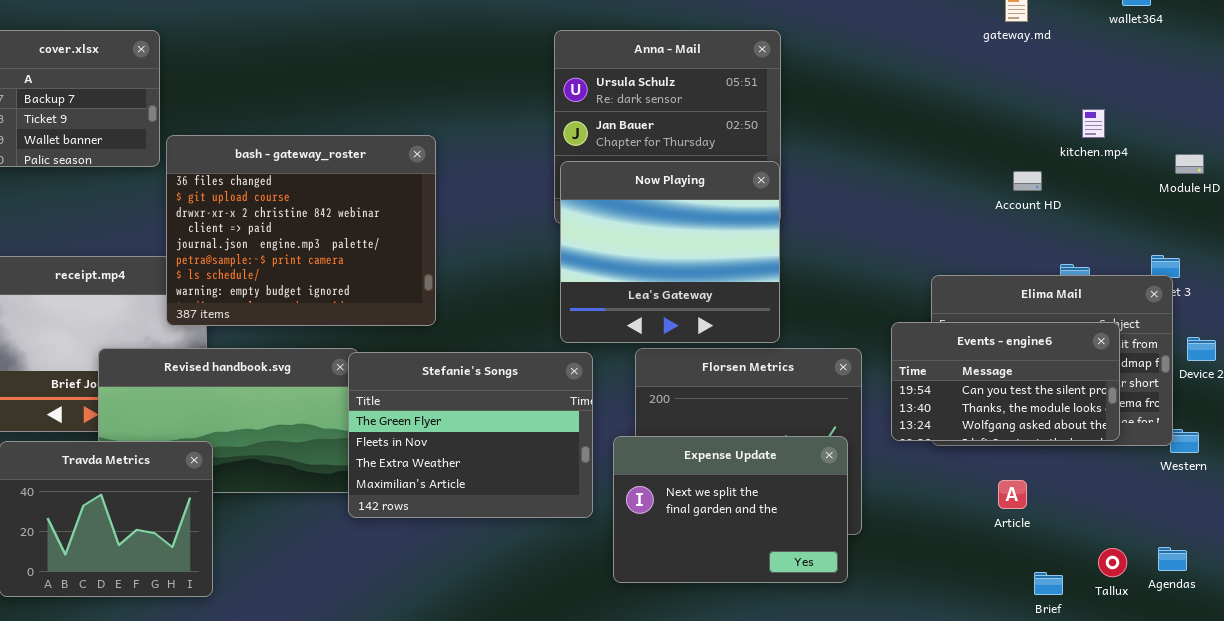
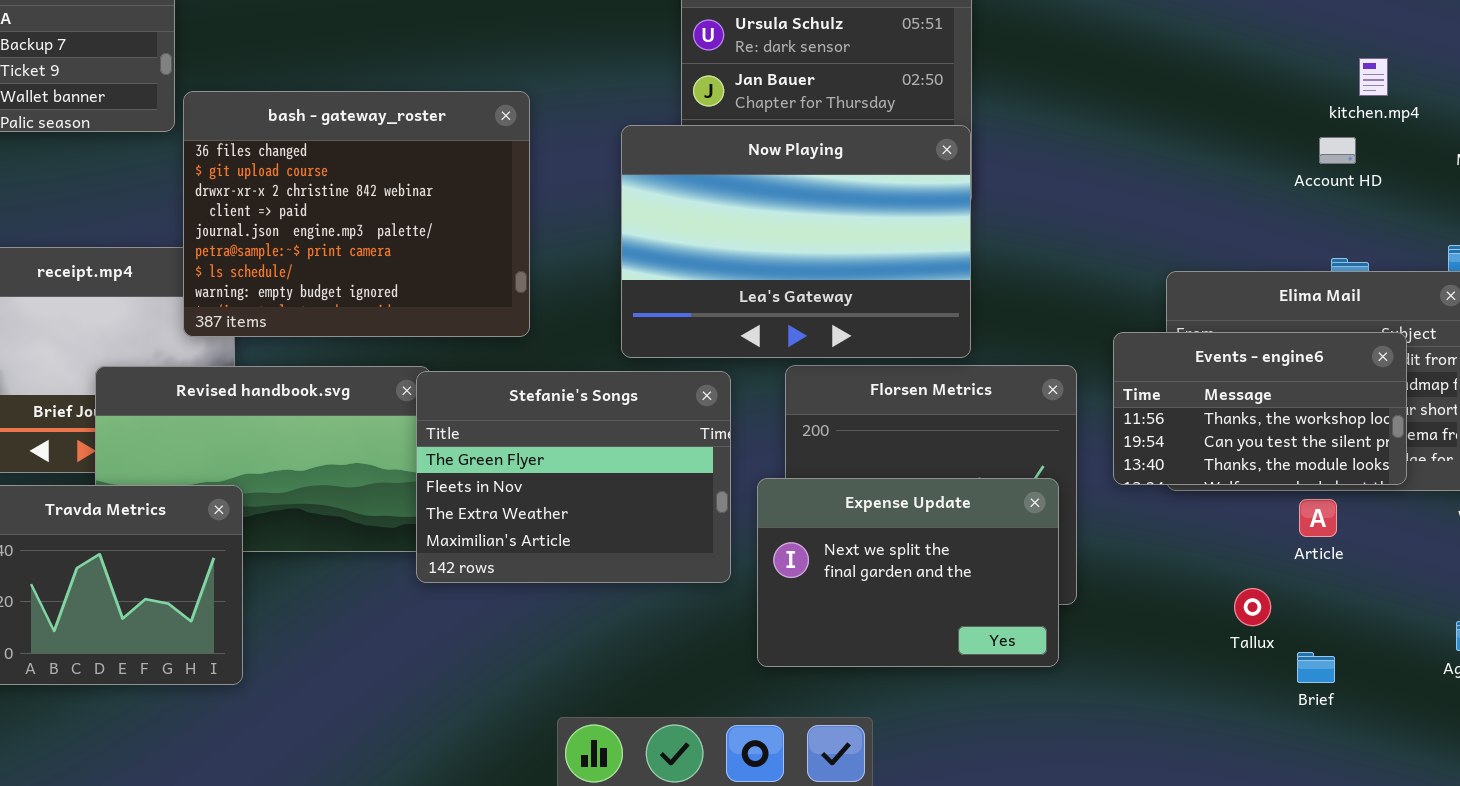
Now Playing: [560,161,780,343] -> [621,125,971,358], resized
Account HD: [1013,171,1042,191] -> [1319,137,1356,164], moved
Events - engine6: [891,322,1120,441] -> [1113,332,1407,485], scrolled up 1 row
Article: [998,480,1027,509] -> [1299,499,1337,537], moved
Tallux: [1098,548,1127,577] -> [1234,588,1271,626], moved

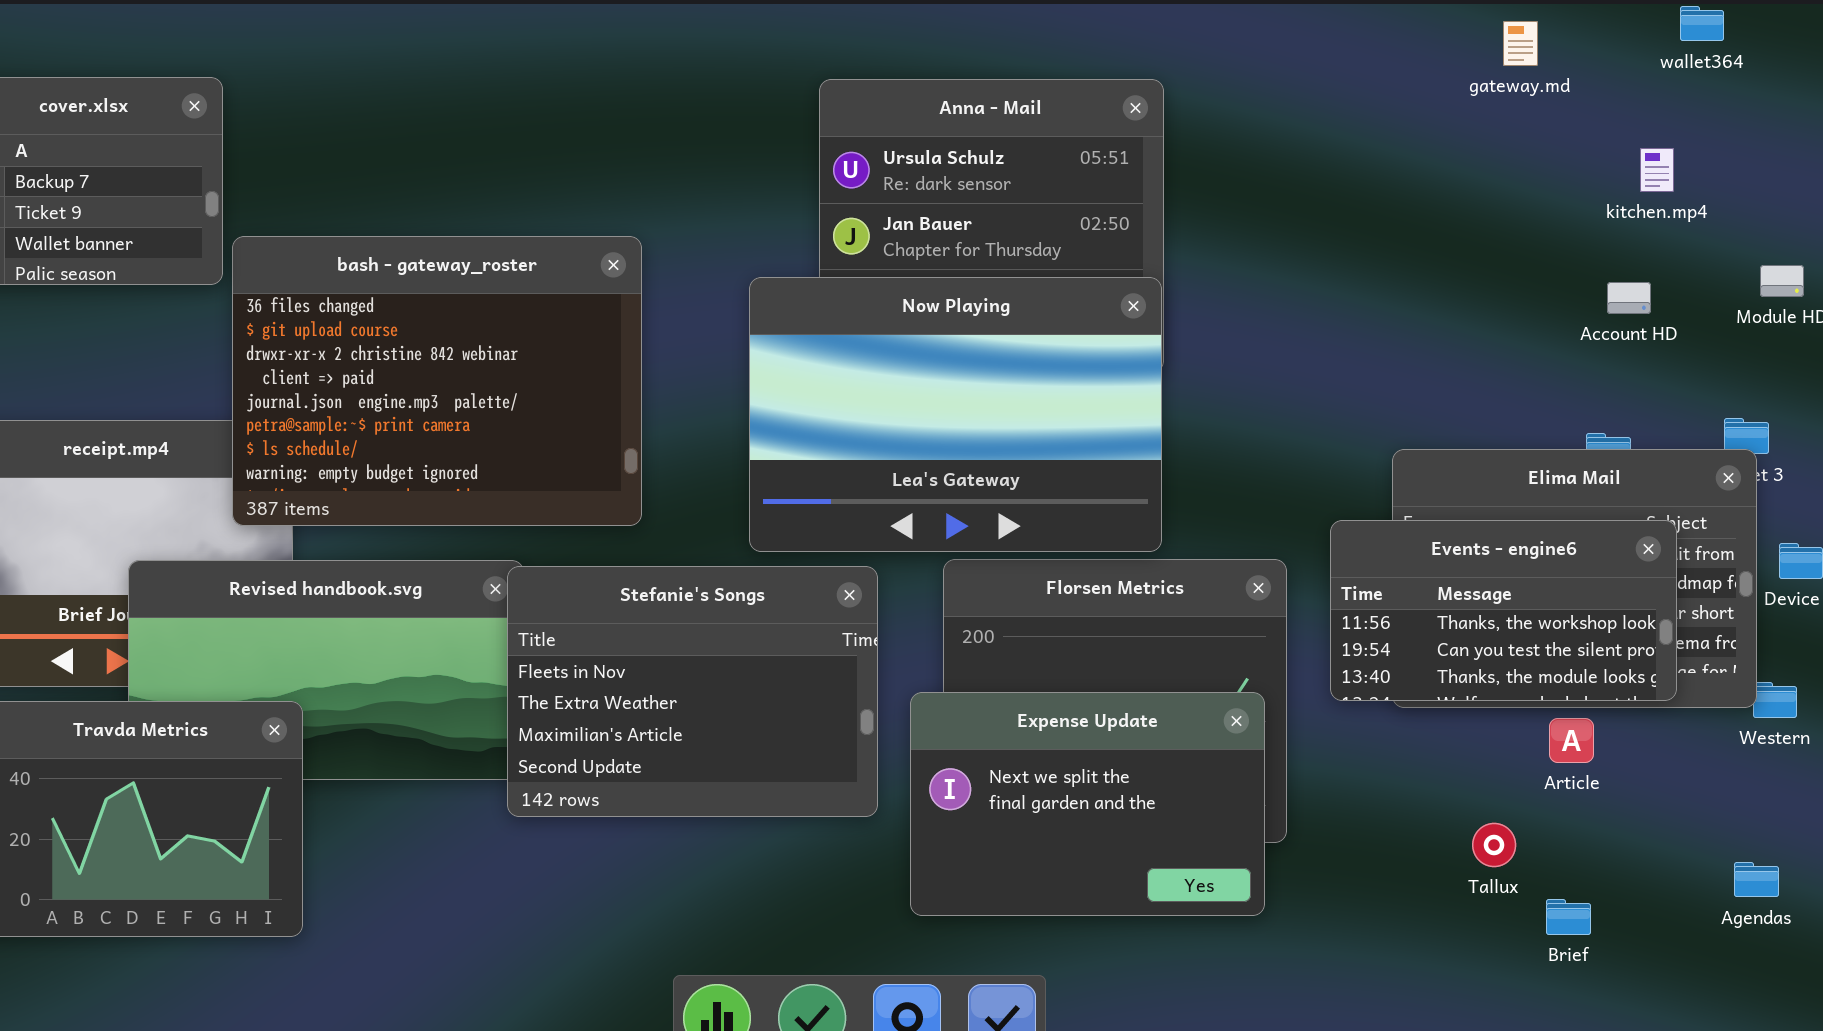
kitchen.mp4: [1359,58,1388,96] -> [1640,148,1674,192], moved
Account HD: [1319,137,1356,164] -> [1607,282,1651,314], moved
Stefanie's Songs: [416,371,731,583] -> [507,566,878,817], scrolled down 1 row

